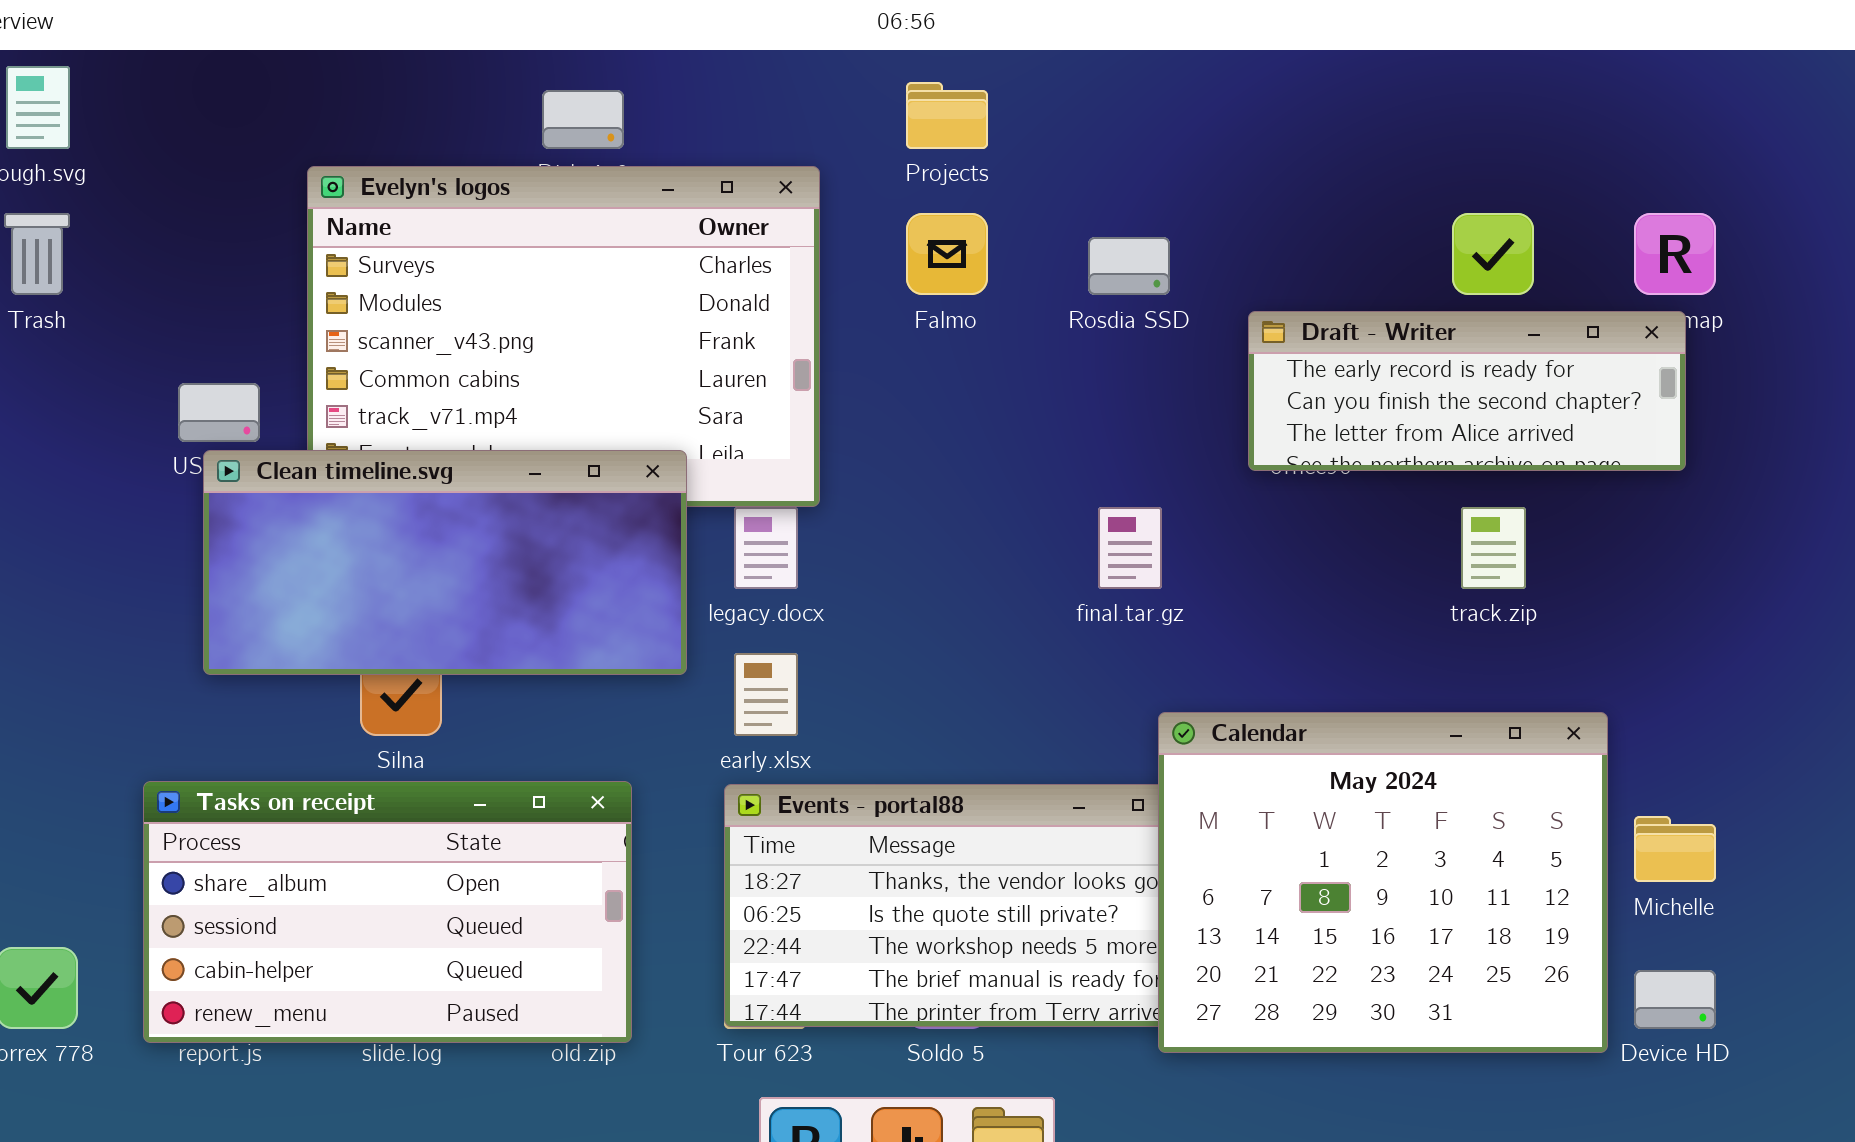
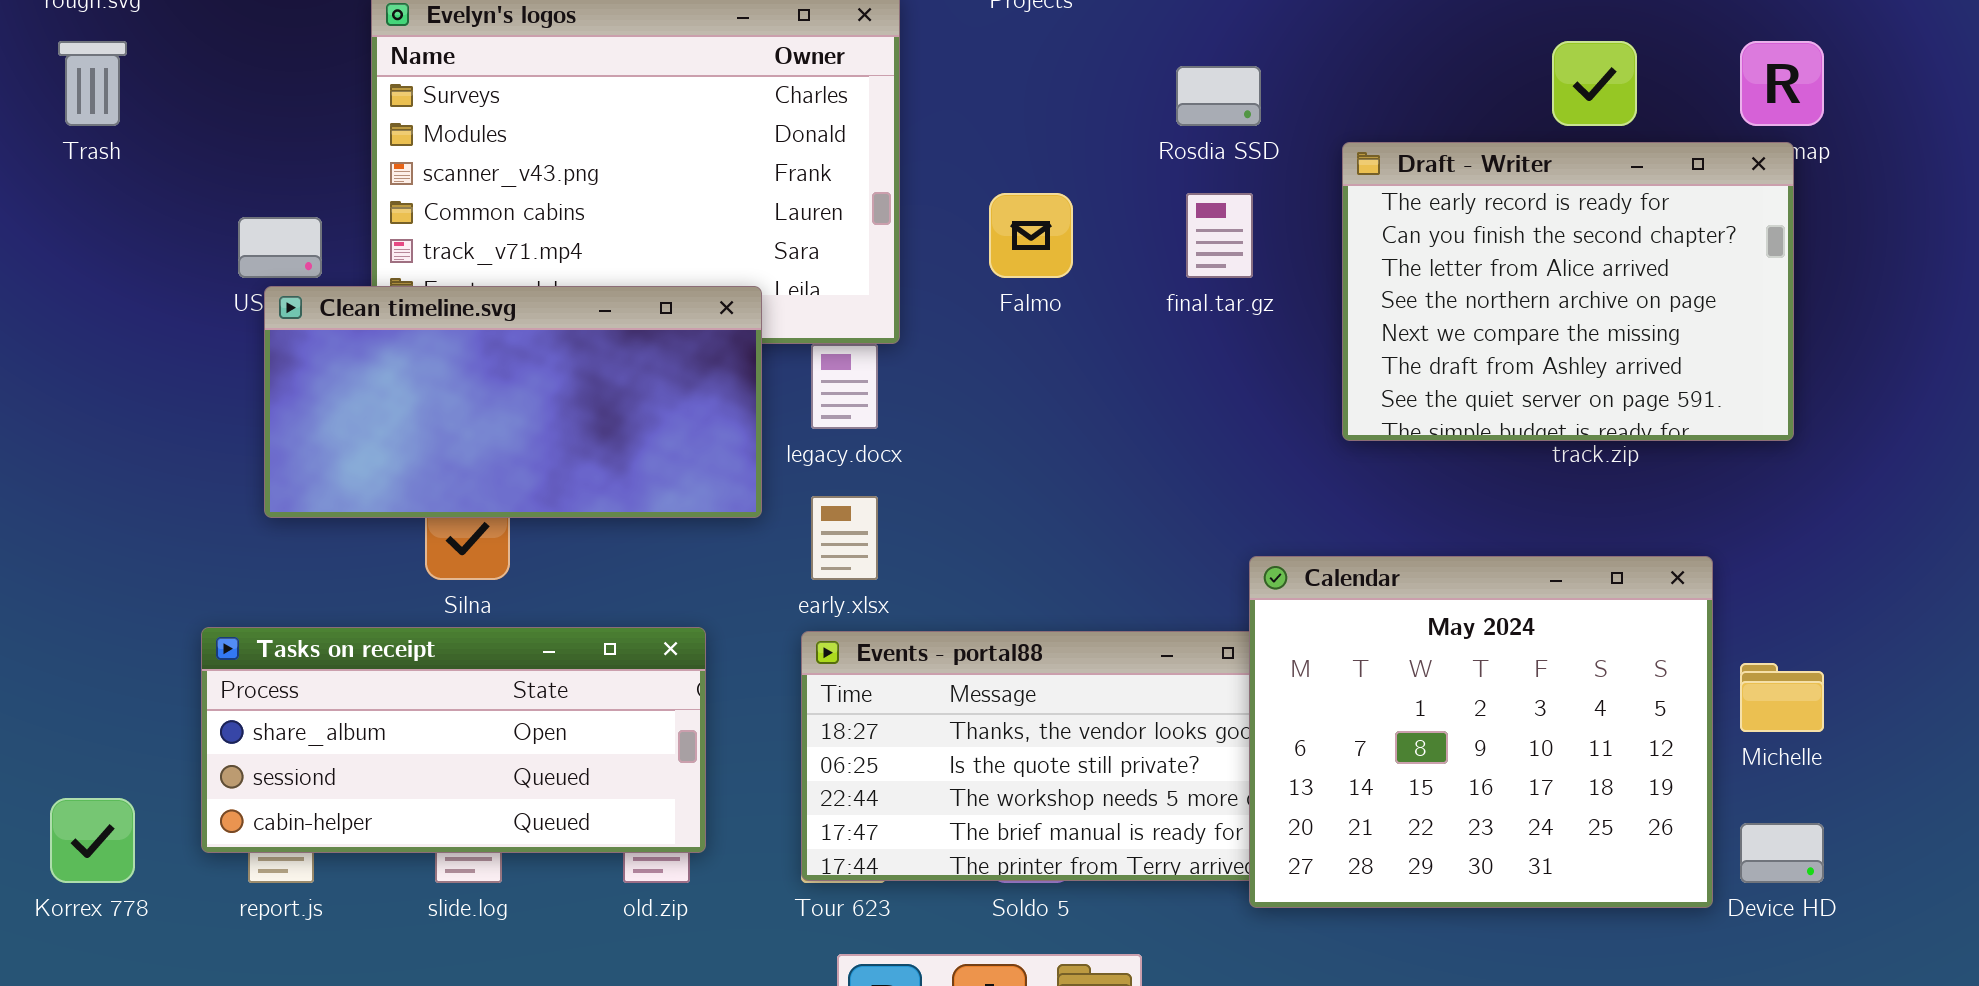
Falmo: [906,213,988,295] -> [989,193,1073,278], moved
Draft - Writer: [1248,311,1686,471] -> [1342,142,1794,441], resized
final.tar.gz: [1098,507,1162,589] -> [1186,193,1253,278], moved
Tasks on receipt: [143,781,632,1043] -> [201,627,706,853], resized

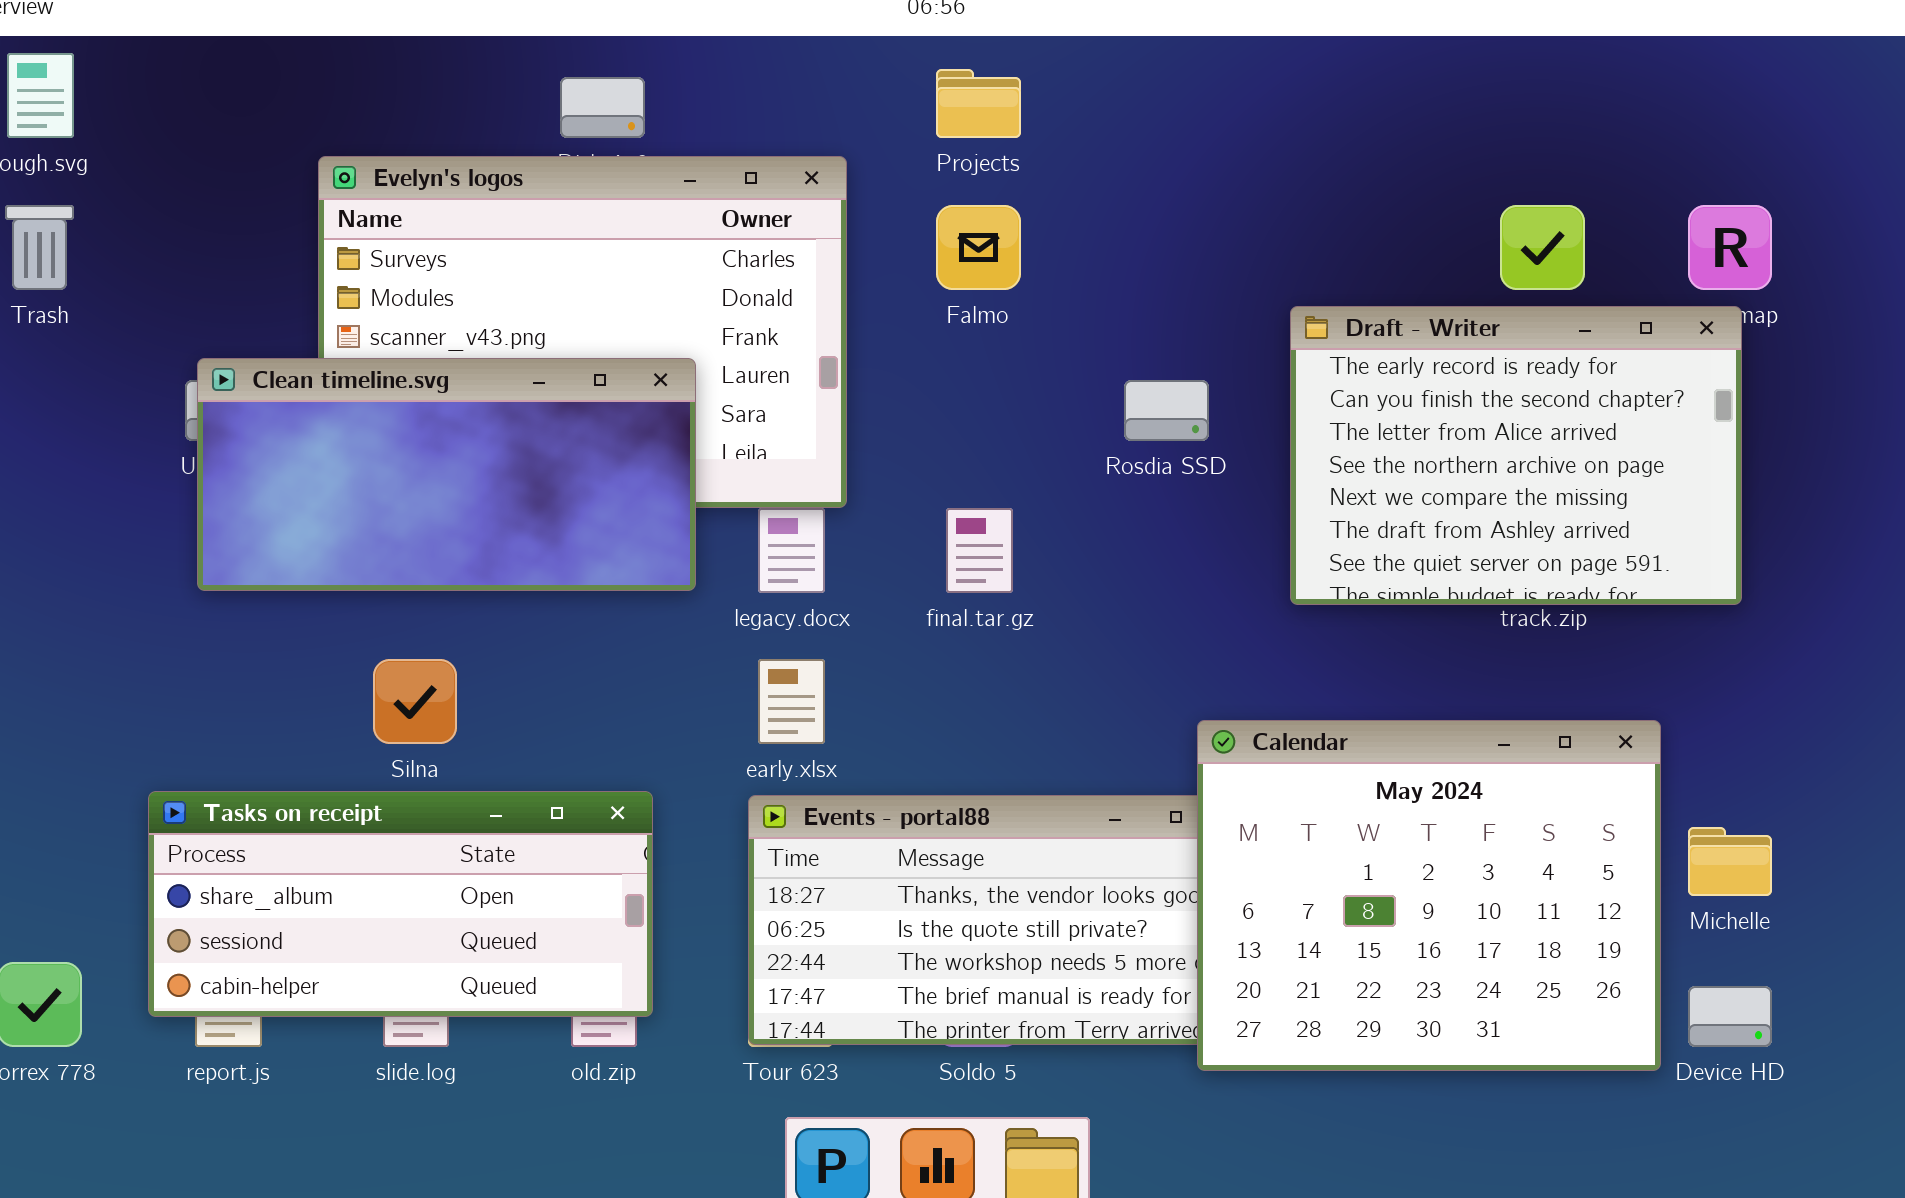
Rosdia SSD: [1176,66,1261,126] -> [1124,380,1209,441], moved
Falmo: [989,193,1073,278] -> [936,205,1021,290], moved
final.tar.gz: [1186,193,1253,278] -> [946,508,1013,593], moved
Clean timeline.svg: [264,286,762,518] -> [197,358,696,591], moved

